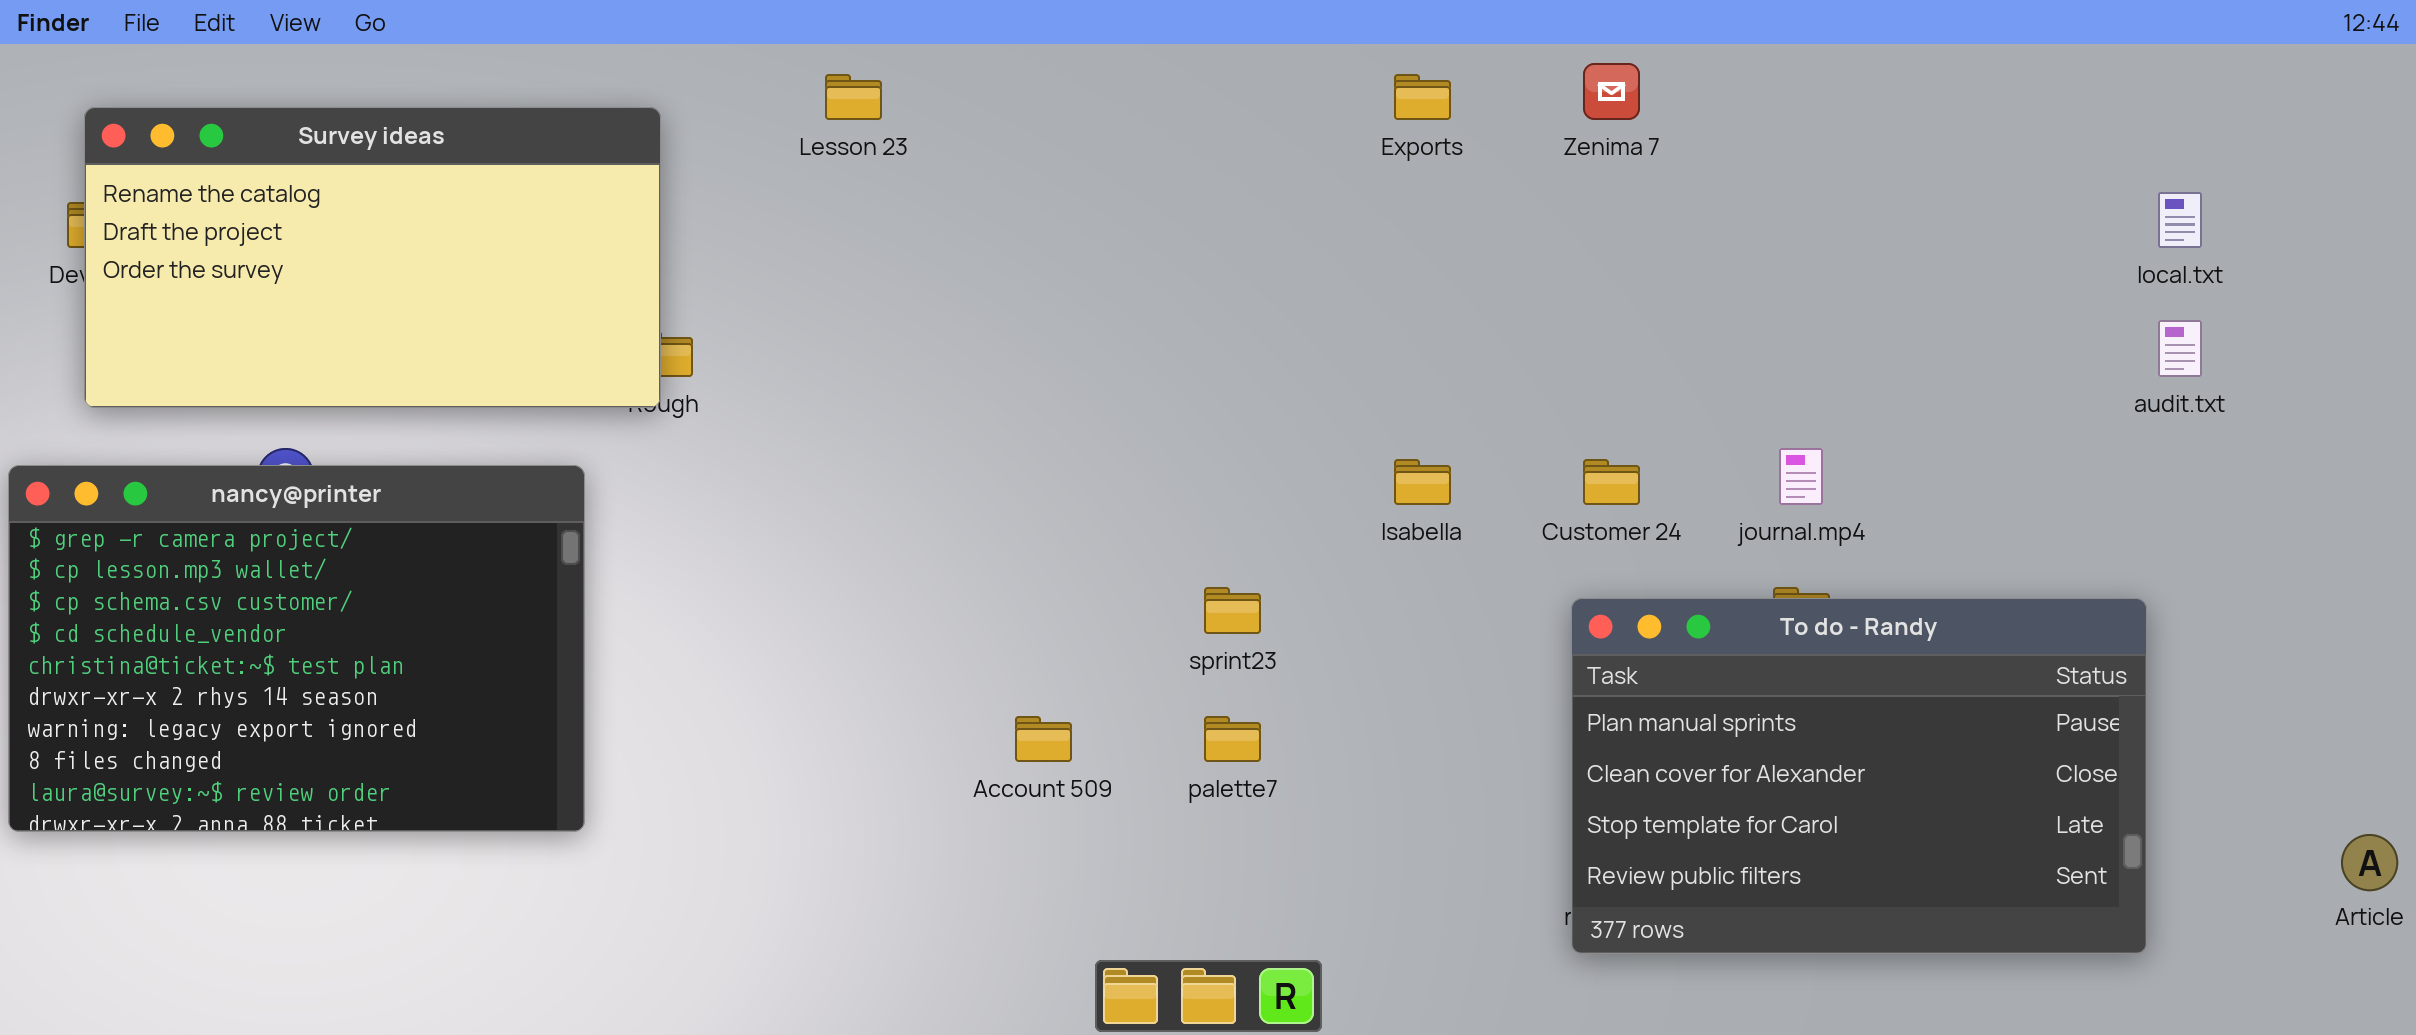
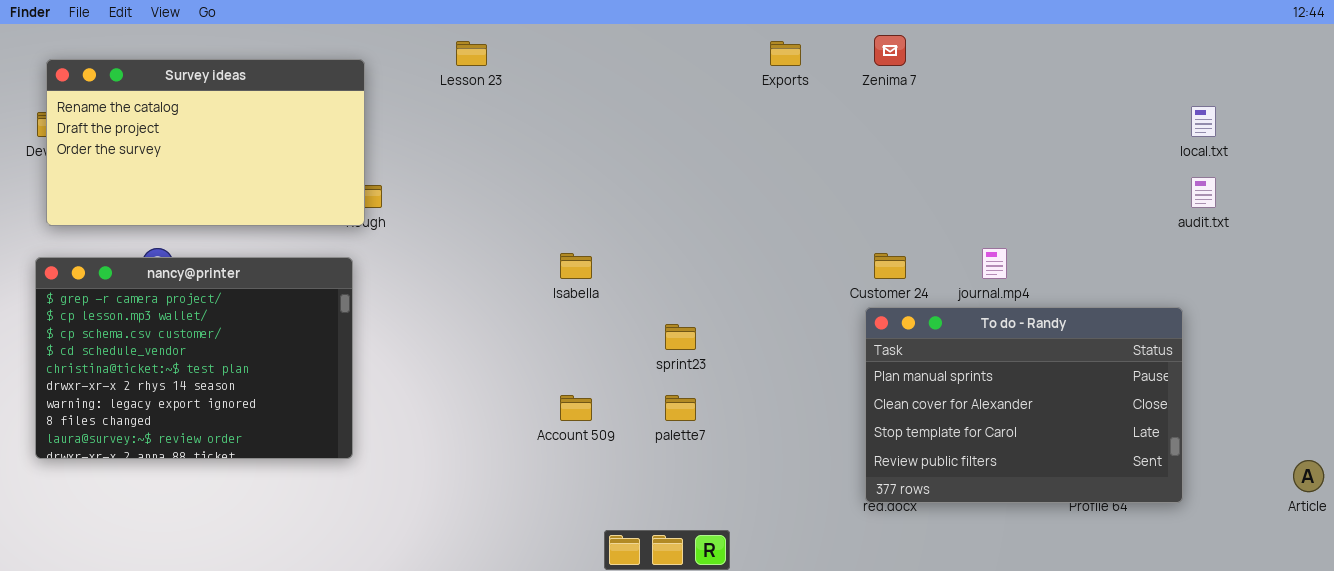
Isabella: [1394,459,1451,505] -> [560,253,592,279], moved
nancy@printer: [8,465,585,832] -> [35,257,353,459], moved
To do - Randy: [1571,598,2147,954] -> [865,307,1183,503], moved

